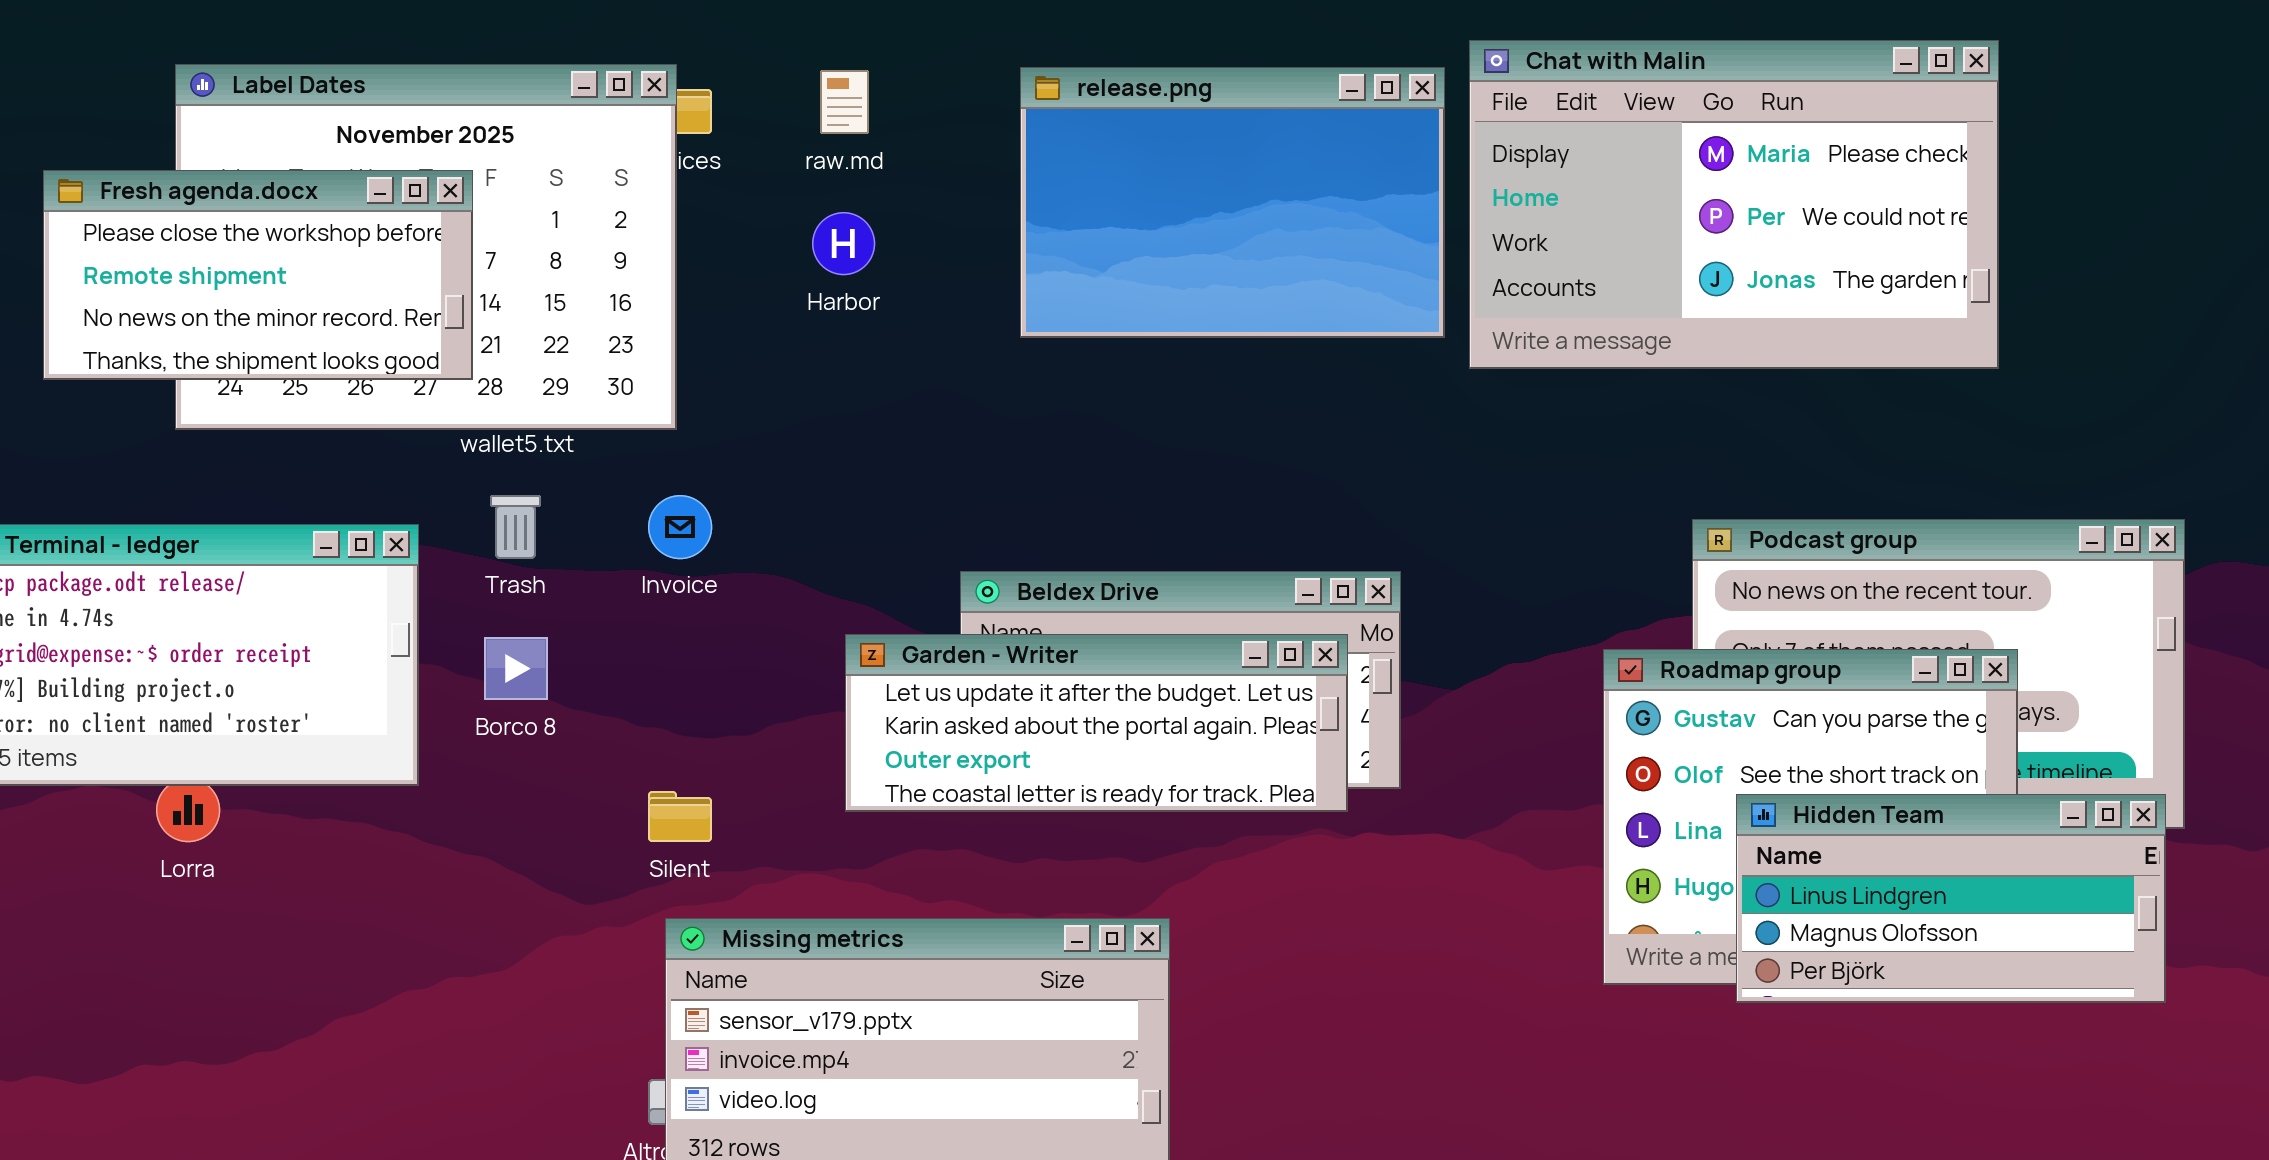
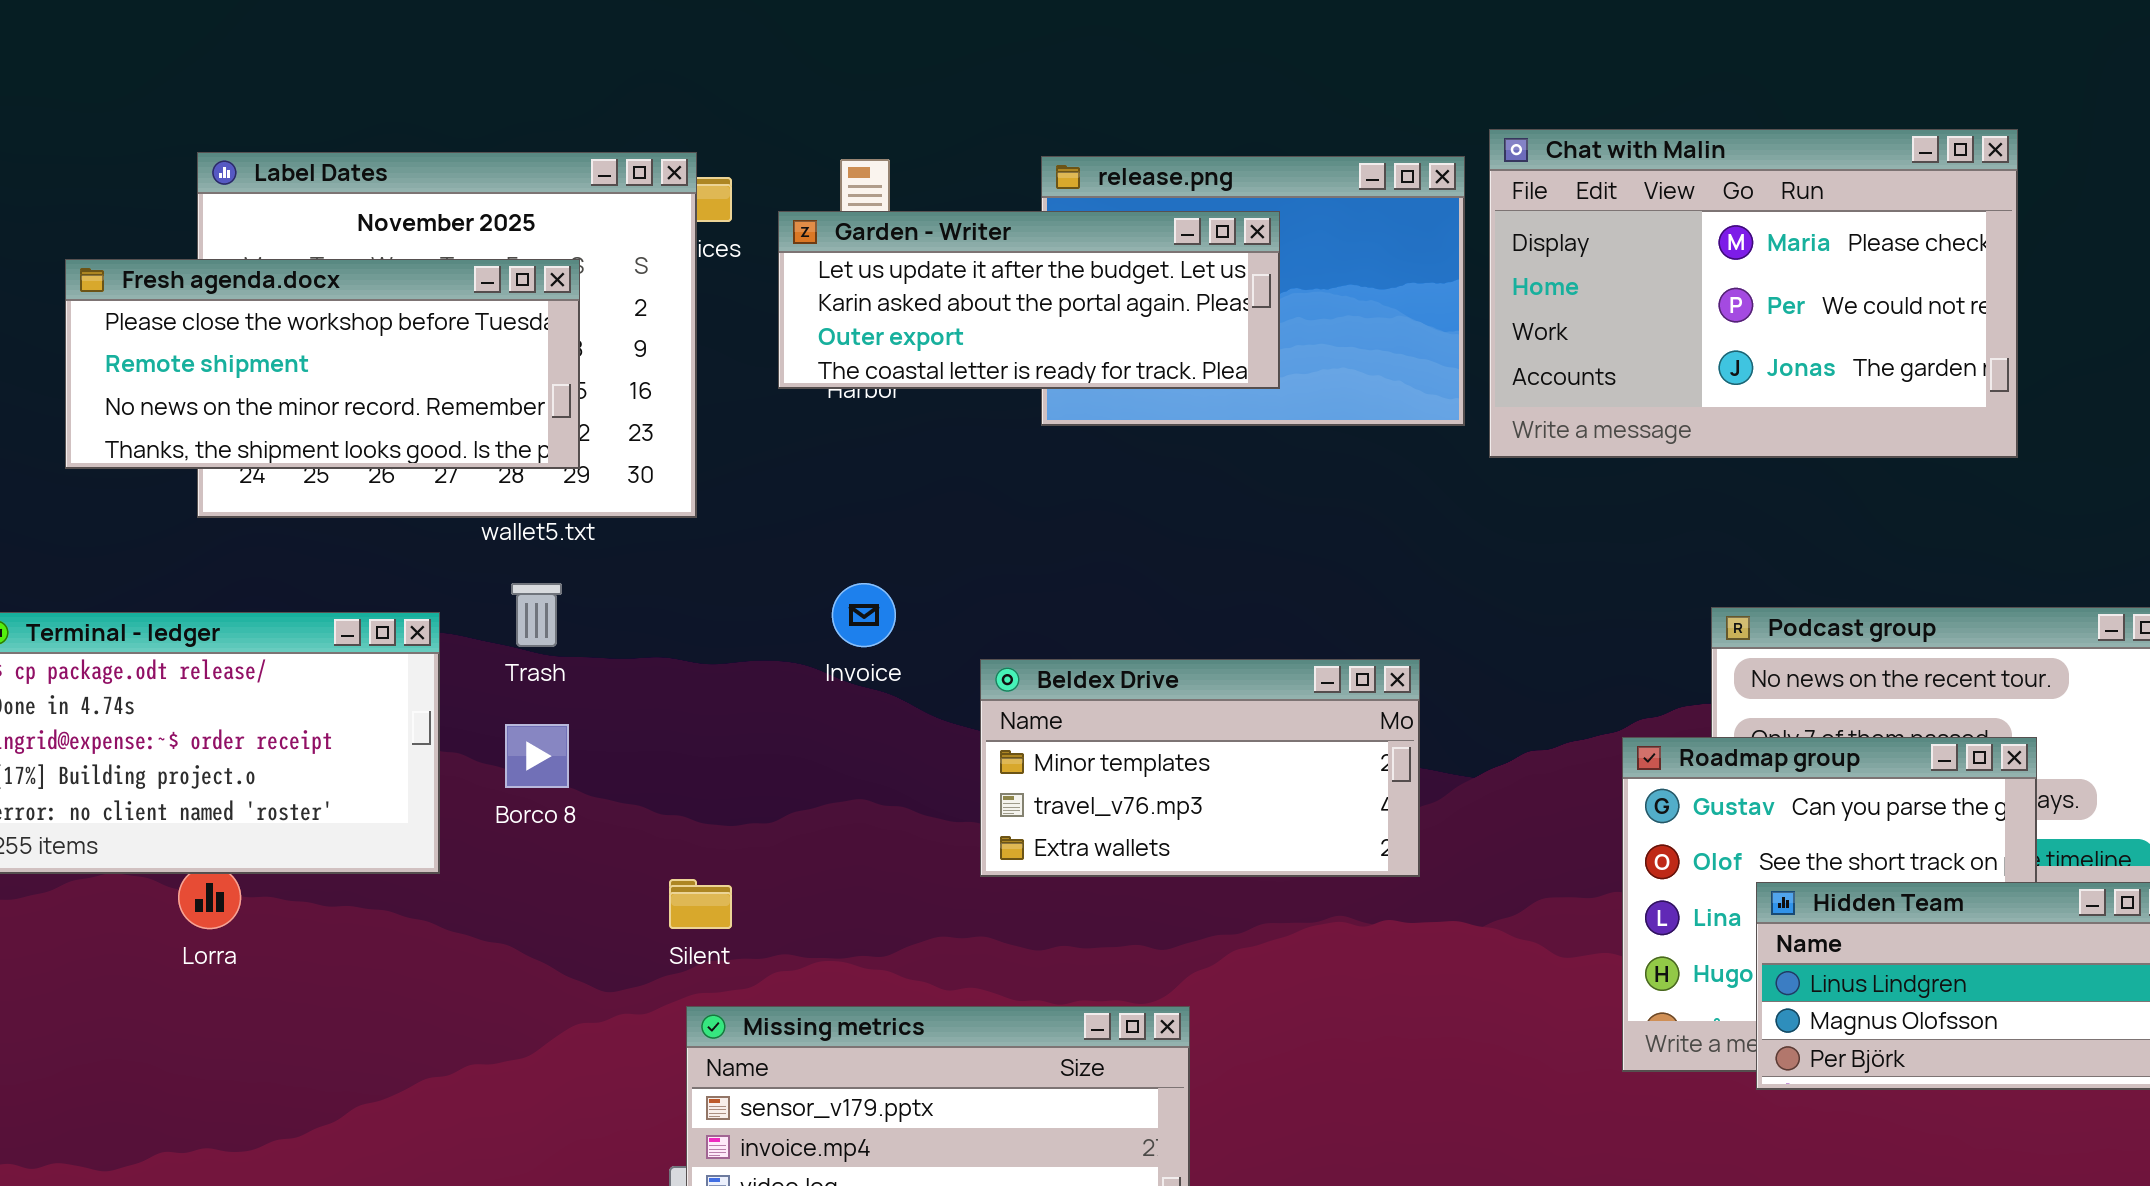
Fresh agenda.docx: [43,170,473,380] -> [65,259,580,469], resized
Invoice: [648,495,712,559] -> [832,583,896,647], moved
Garden - Writer: [845,634,1348,812] -> [778,211,1280,389], moved

